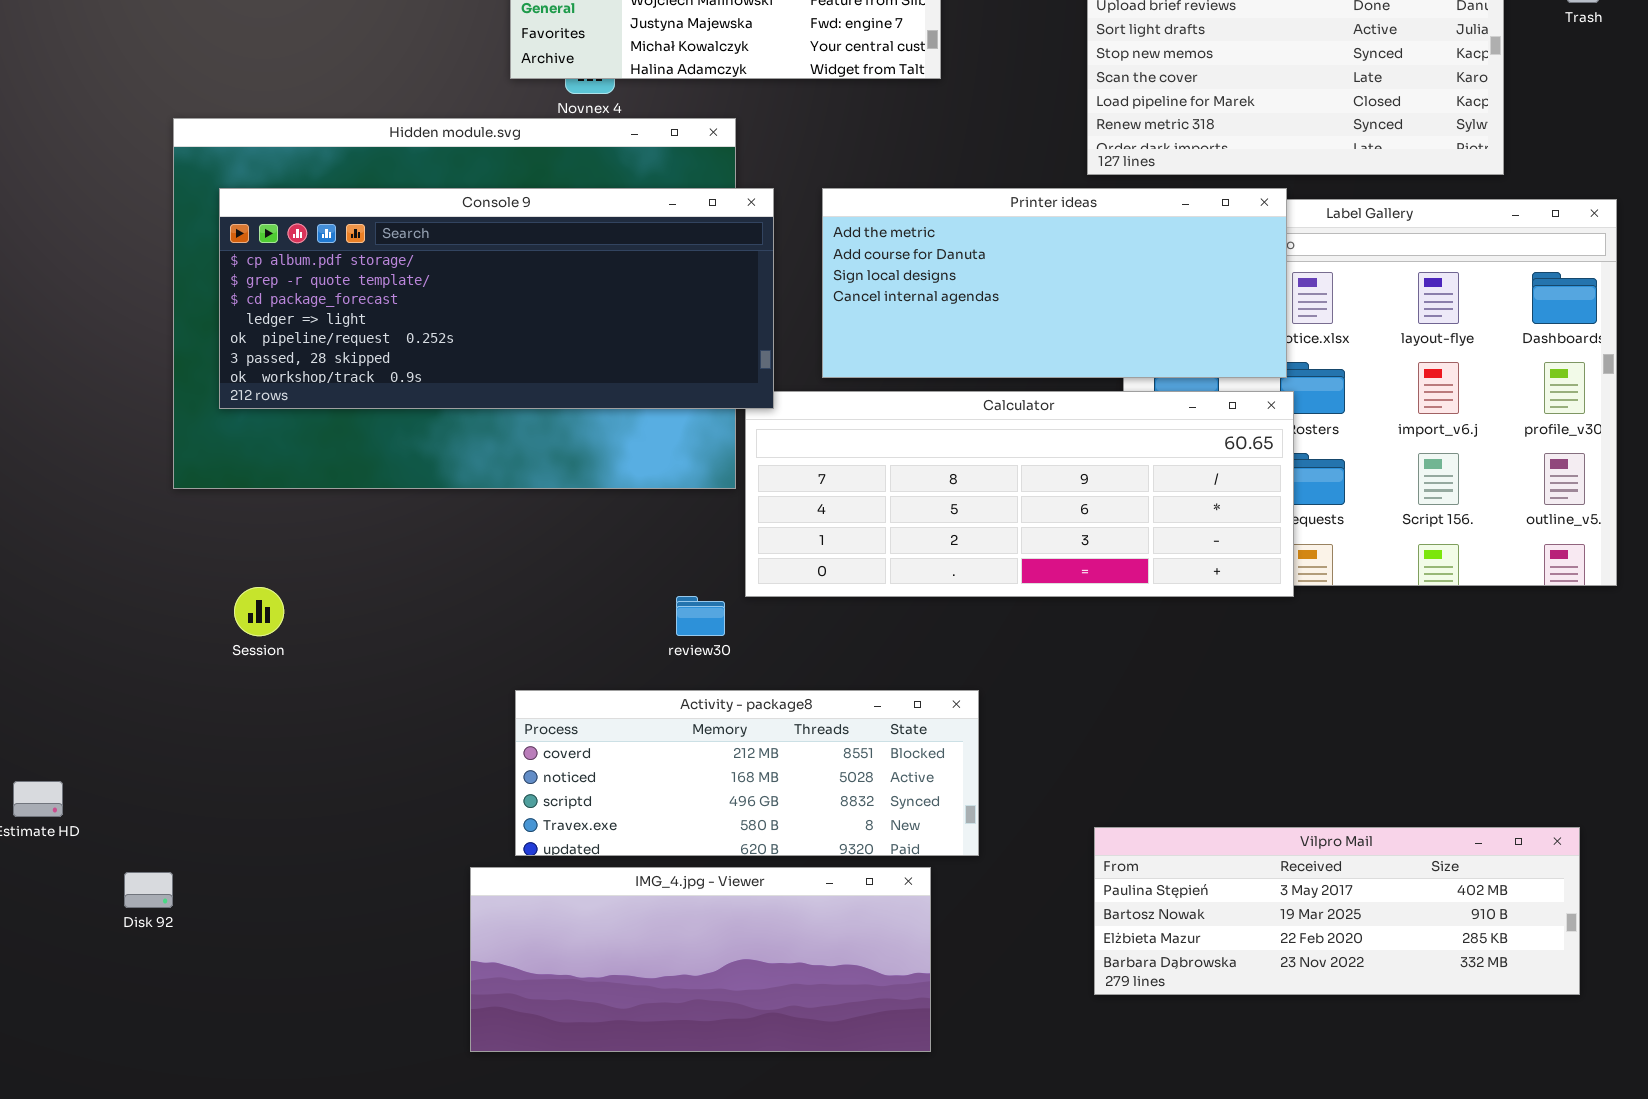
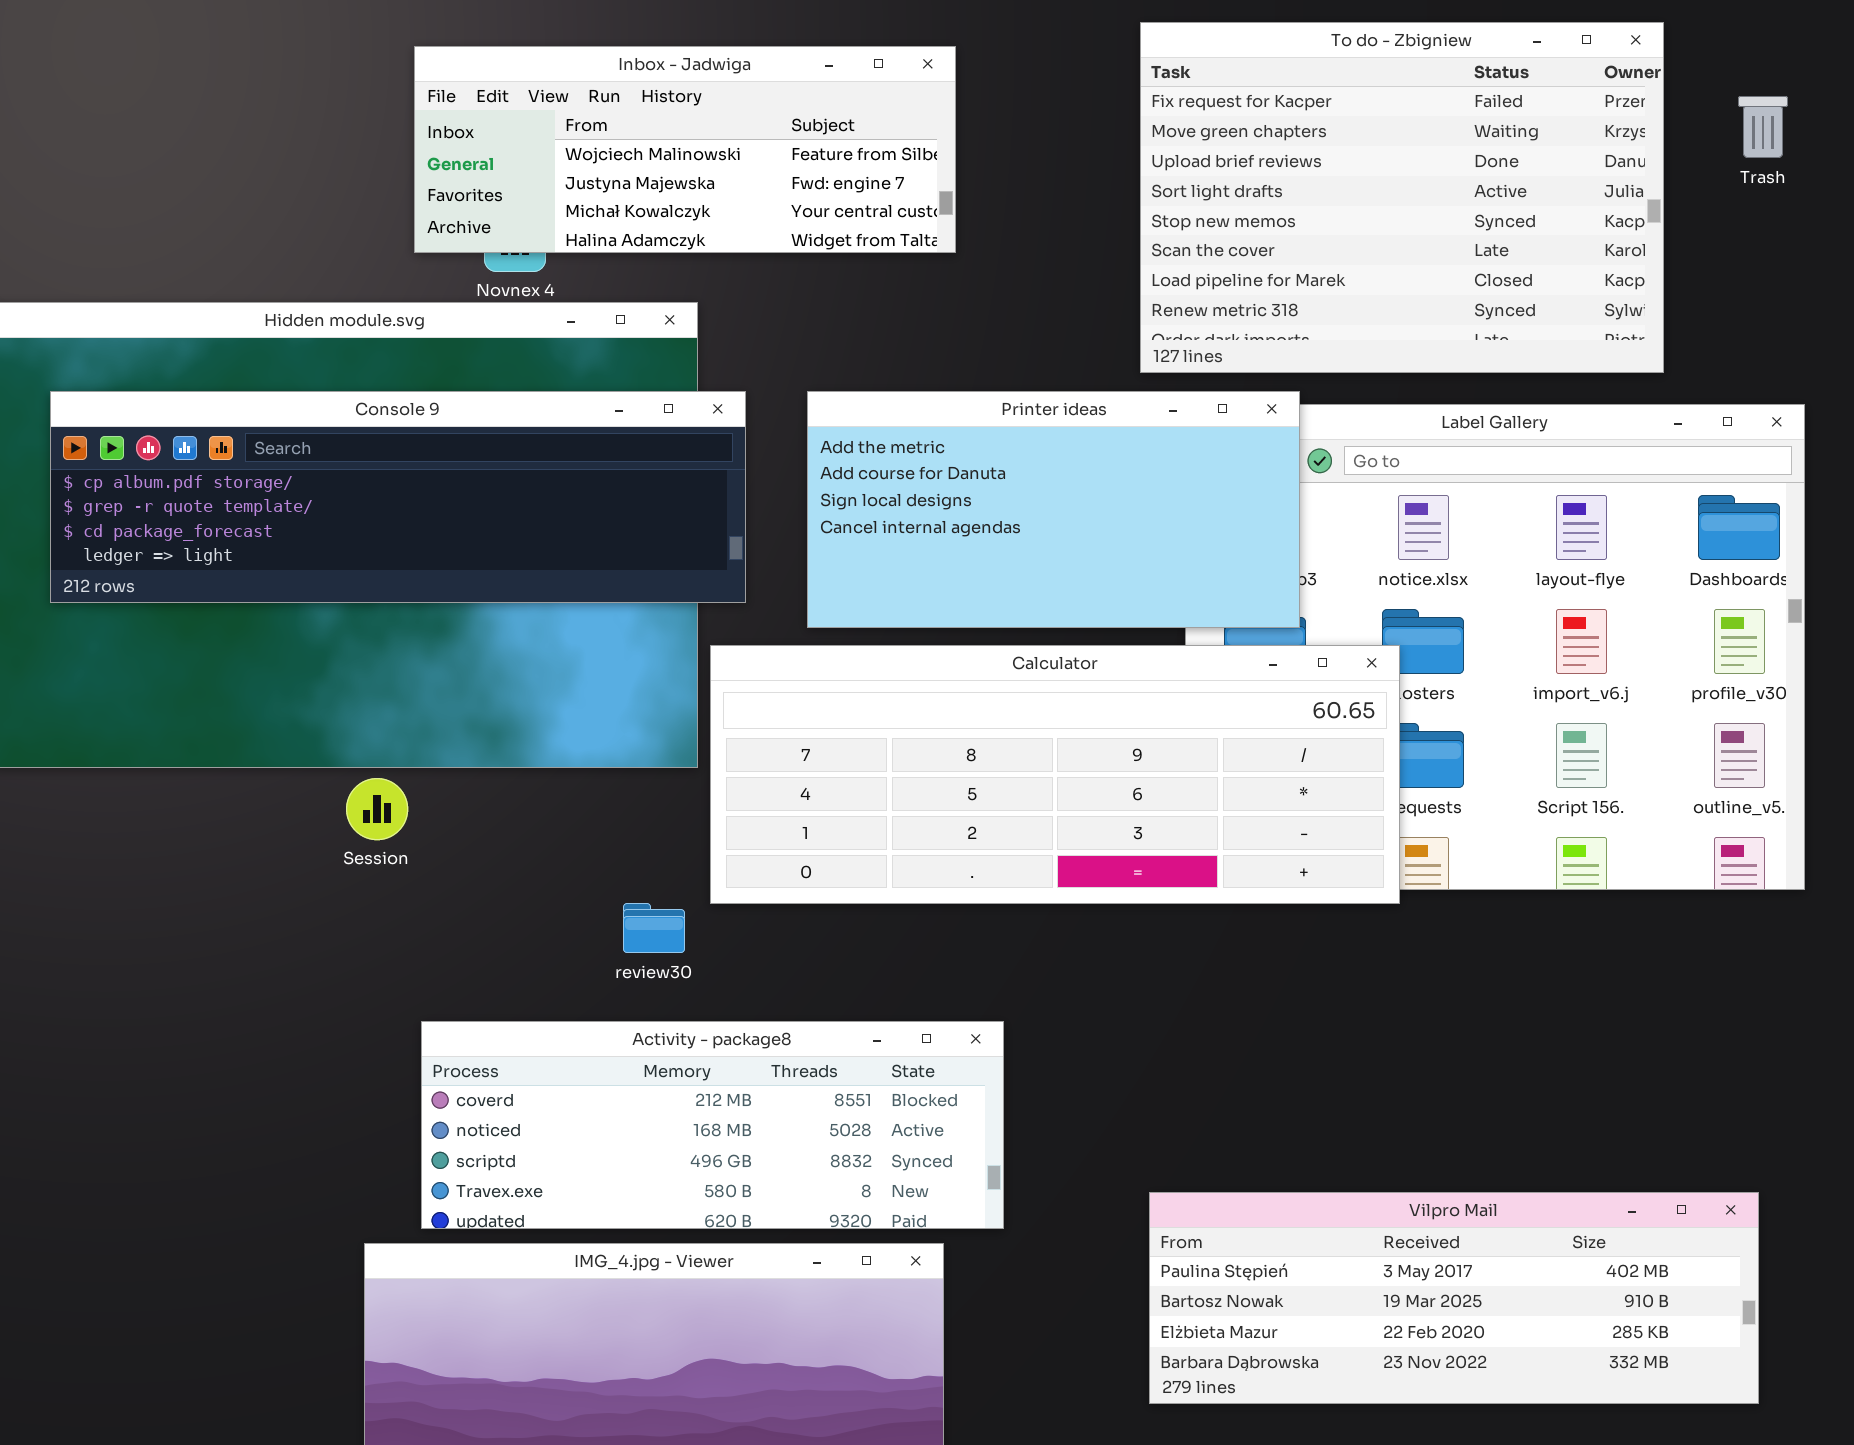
Console 9: [219,188,774,409] -> [50,391,746,603], resized
Printer ideas: [822,188,1287,378] -> [807,391,1300,628], resized
Session: [234,587,284,636] -> [346,778,408,840], moved

